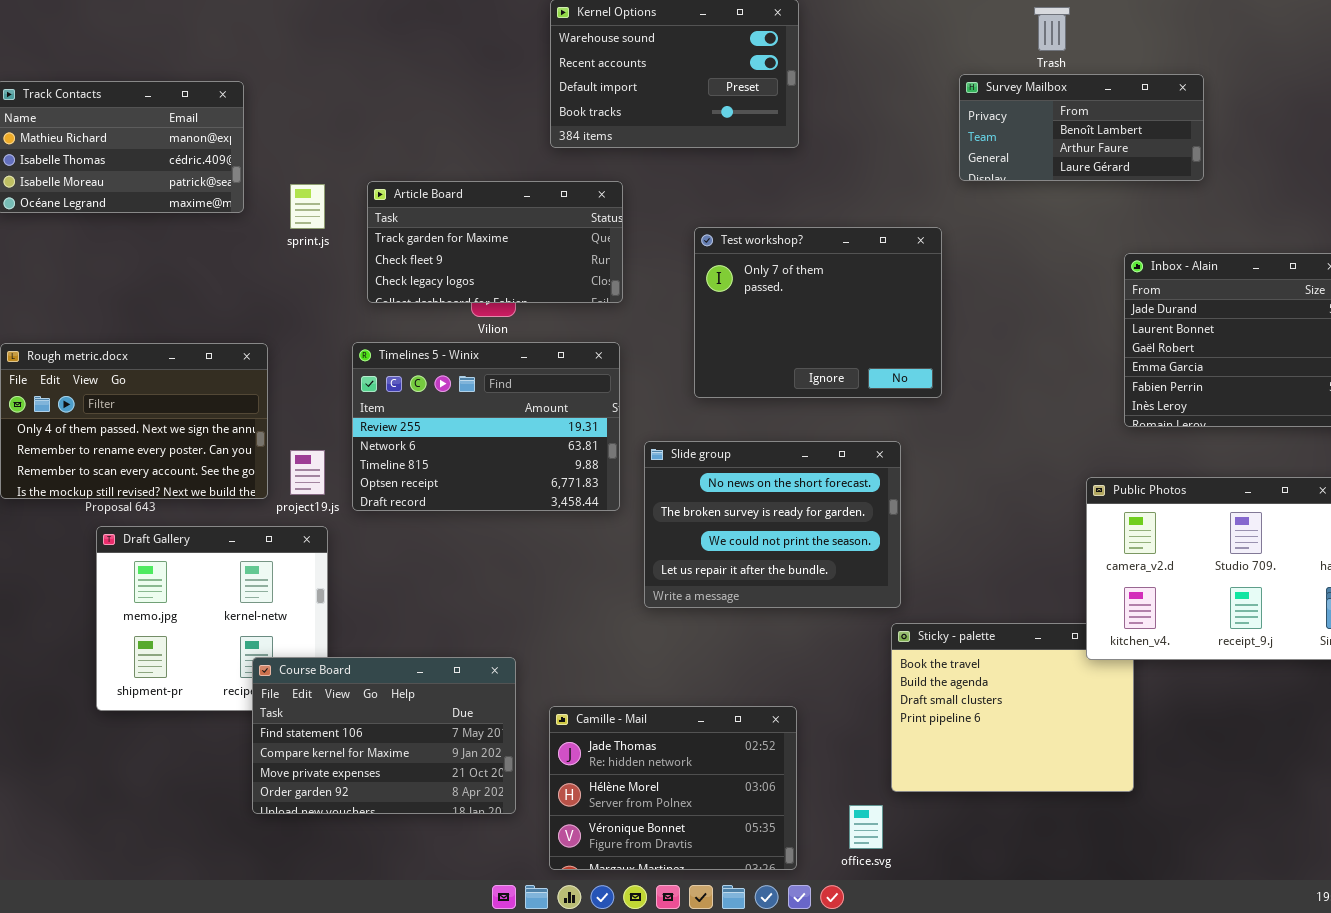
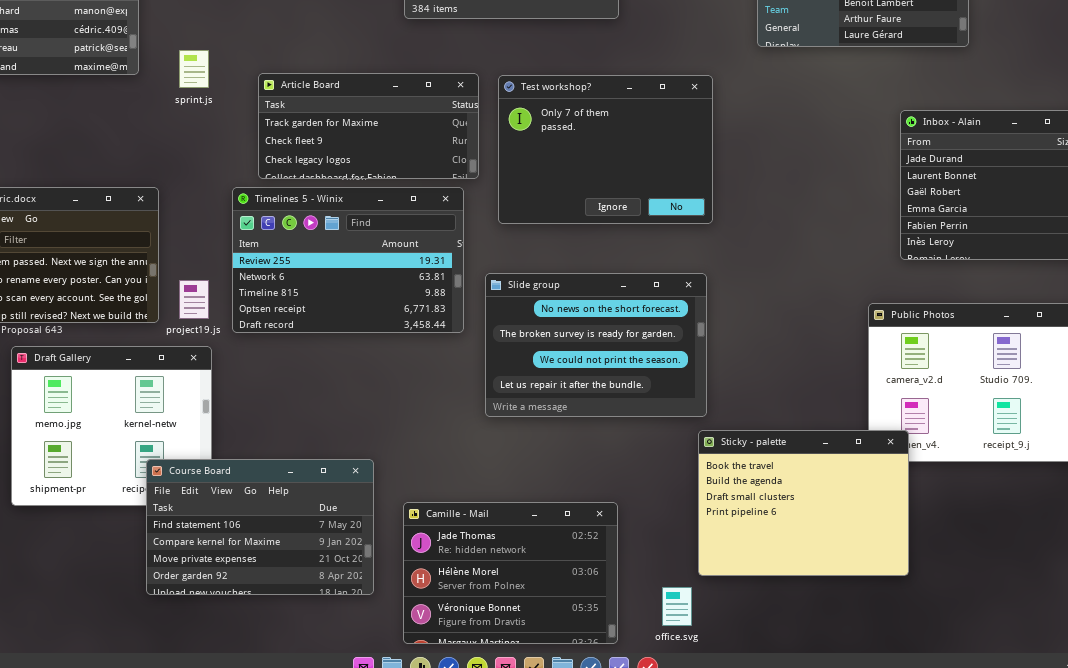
Article Board: [367,181,623,303] -> [258,73,479,179], moved
Test workshop?: [694,227,942,398] -> [498,75,713,224], moved
Sticky - palette: [891,623,1134,792] -> [698,430,909,576], raised

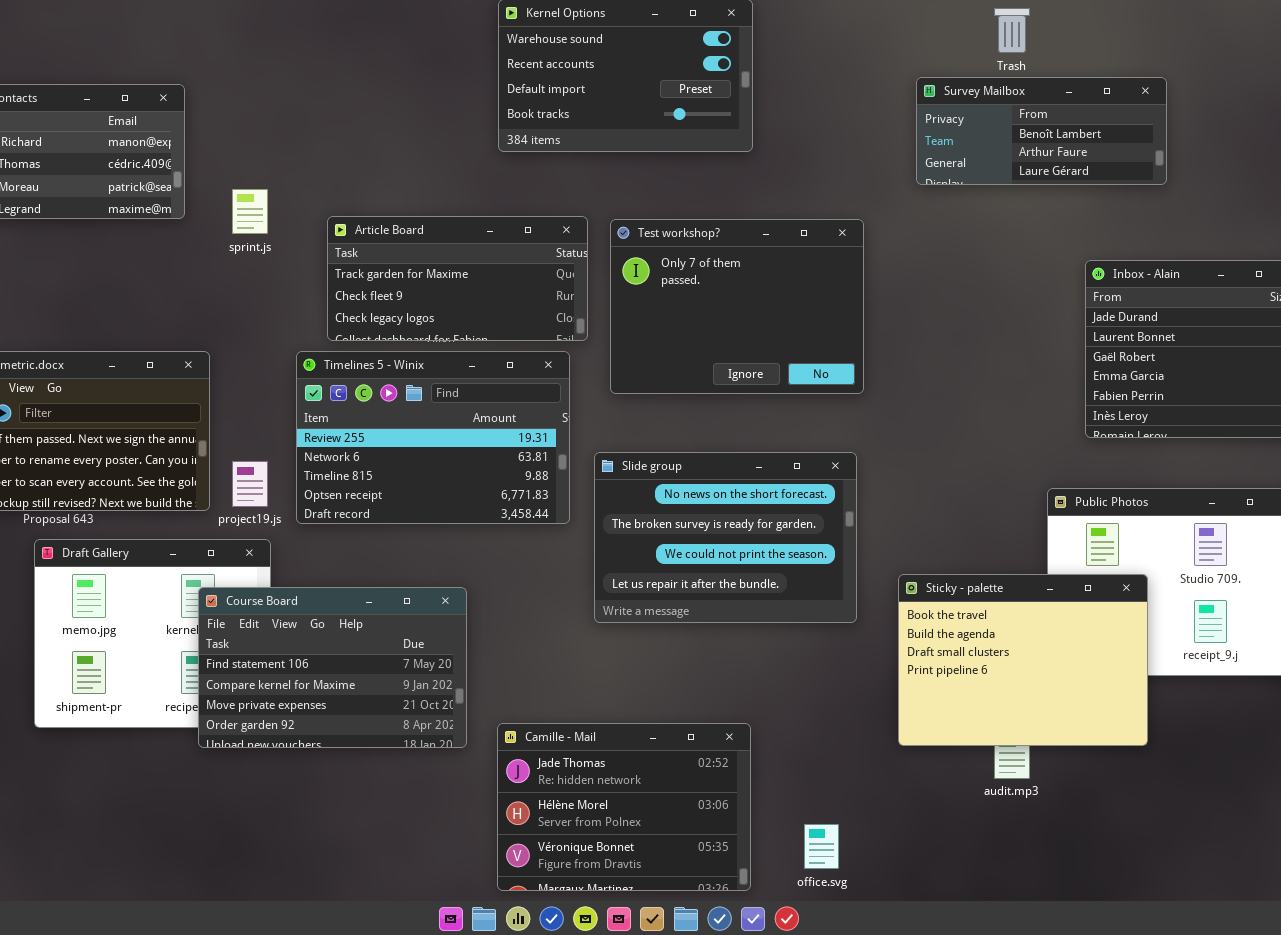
Sticky - palette: [698,430,909,576] -> [898,574,1148,746], moved
Course Board: [146,459,374,595] -> [198,587,467,748], moved

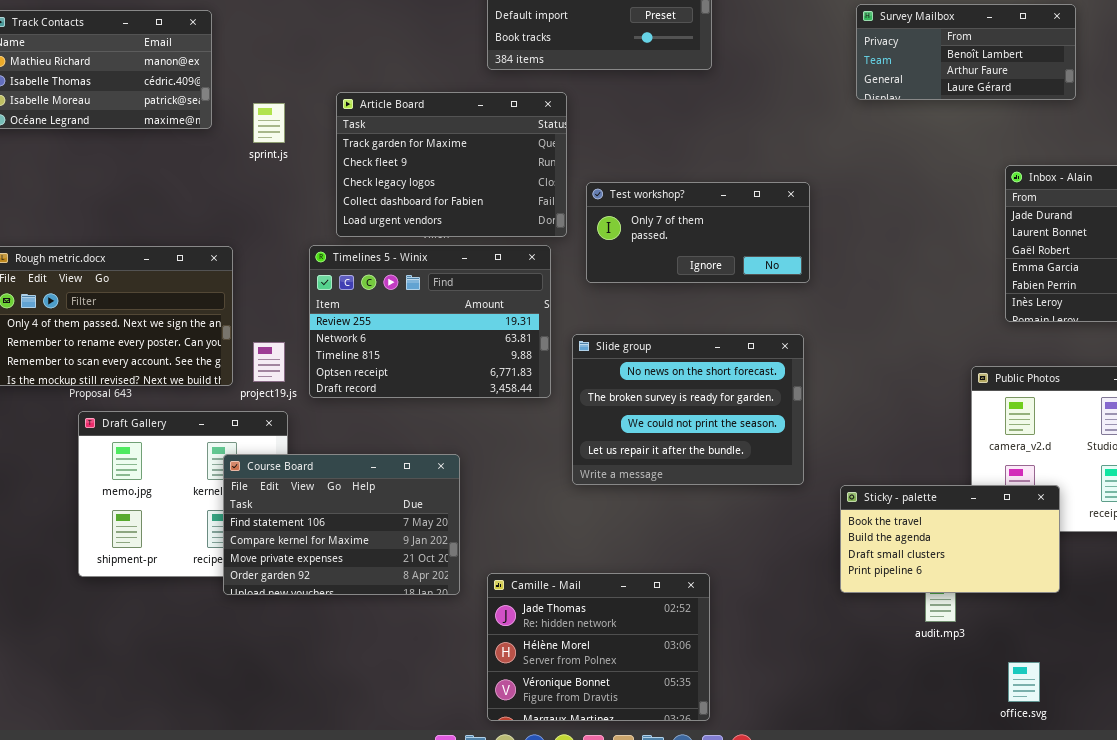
Article Board: [327,216,588,341] -> [336,92,567,237], resized
Test workshop?: [610,219,864,394] -> [586,182,810,283], resized
Sticky - palette: [898,574,1148,746] -> [840,485,1060,593], resized
office.svg: [804,824,839,869] -> [1008,662,1040,702], moved

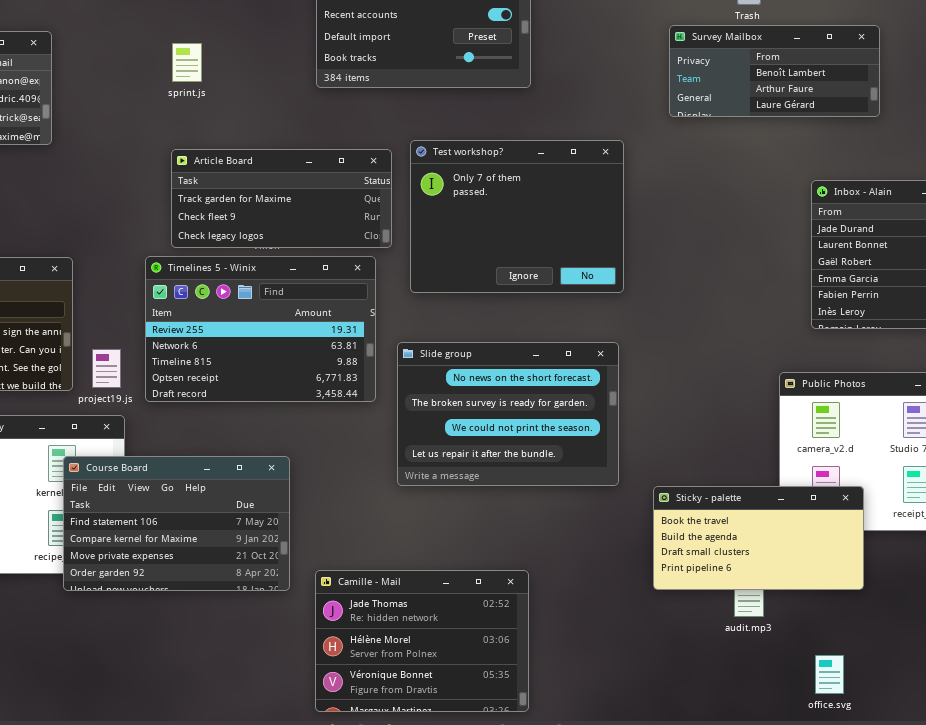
Article Board: [336,92,567,237] -> [171,149,392,248], resized
sprint.js: [253,103,285,143] -> [172,43,202,82], moved
Test workshop?: [586,182,810,283] -> [410,140,624,293], resized

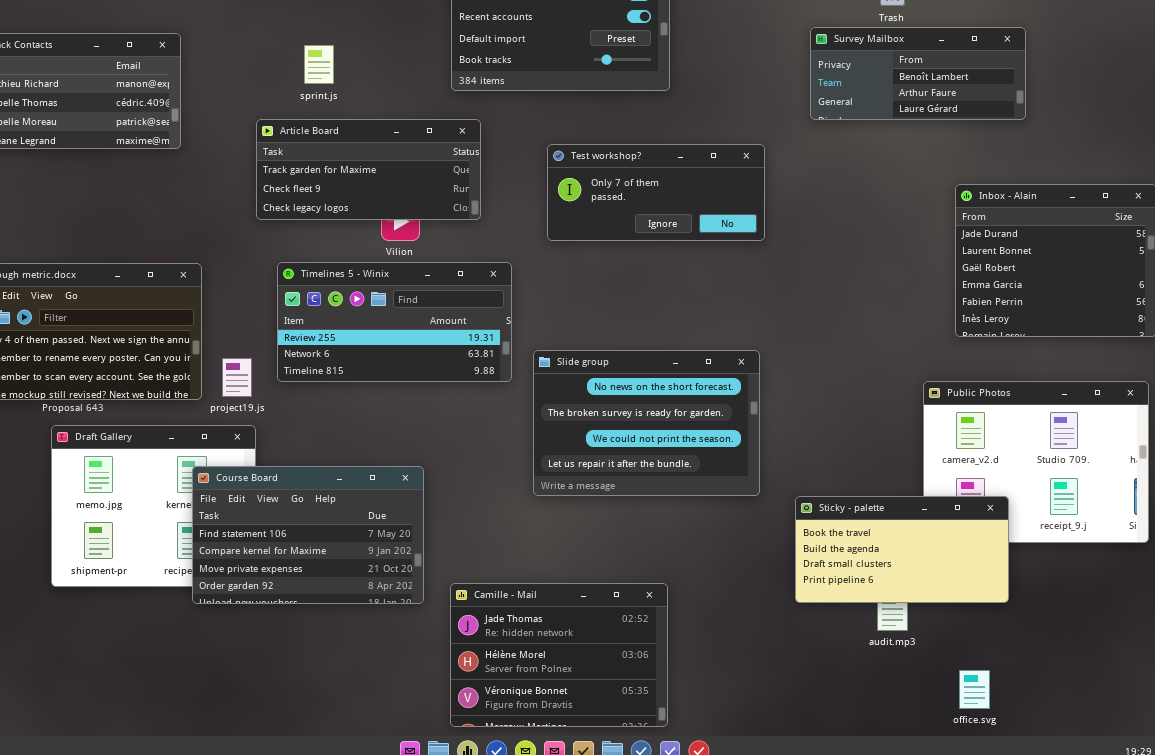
Test workshop?: [410,140,624,293] -> [547,144,765,241], resized
Article Board: [171,149,392,248] -> [256,119,481,220], moved
Timelines 5 - Winix: [145,256,376,402] -> [277,262,512,382], resized

